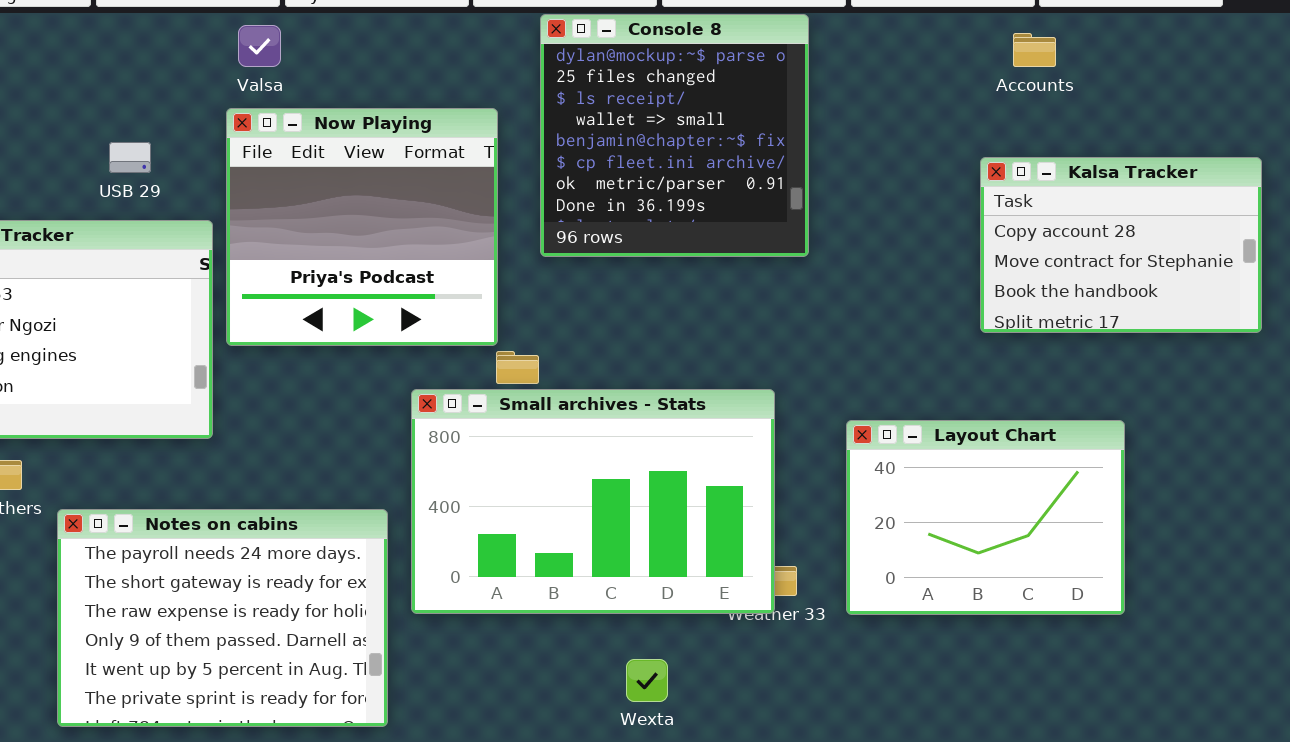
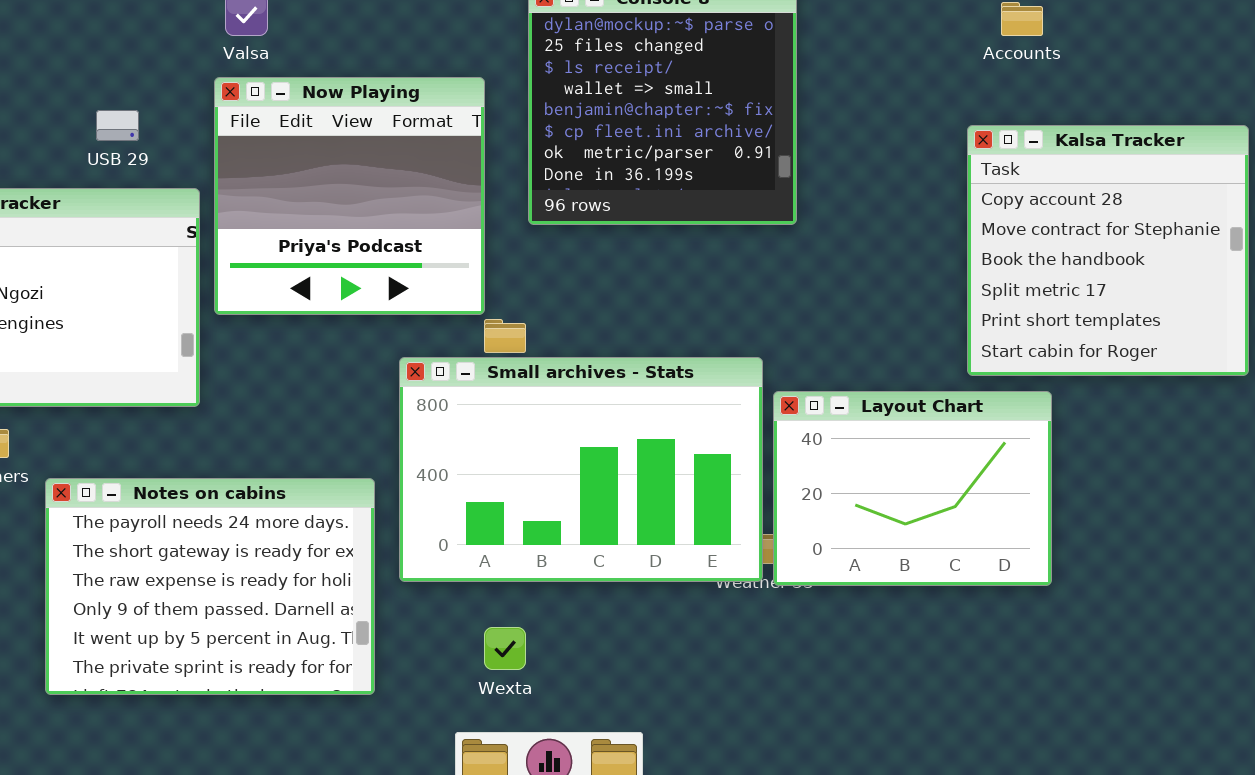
Kalsa Tracker: [980,157,1262,333] -> [967,125,1249,376], resized
Layout Chart: [846,420,1125,615] -> [773,391,1052,586], moved
Wexta: [626,659,668,702] -> [484,627,526,670], moved

